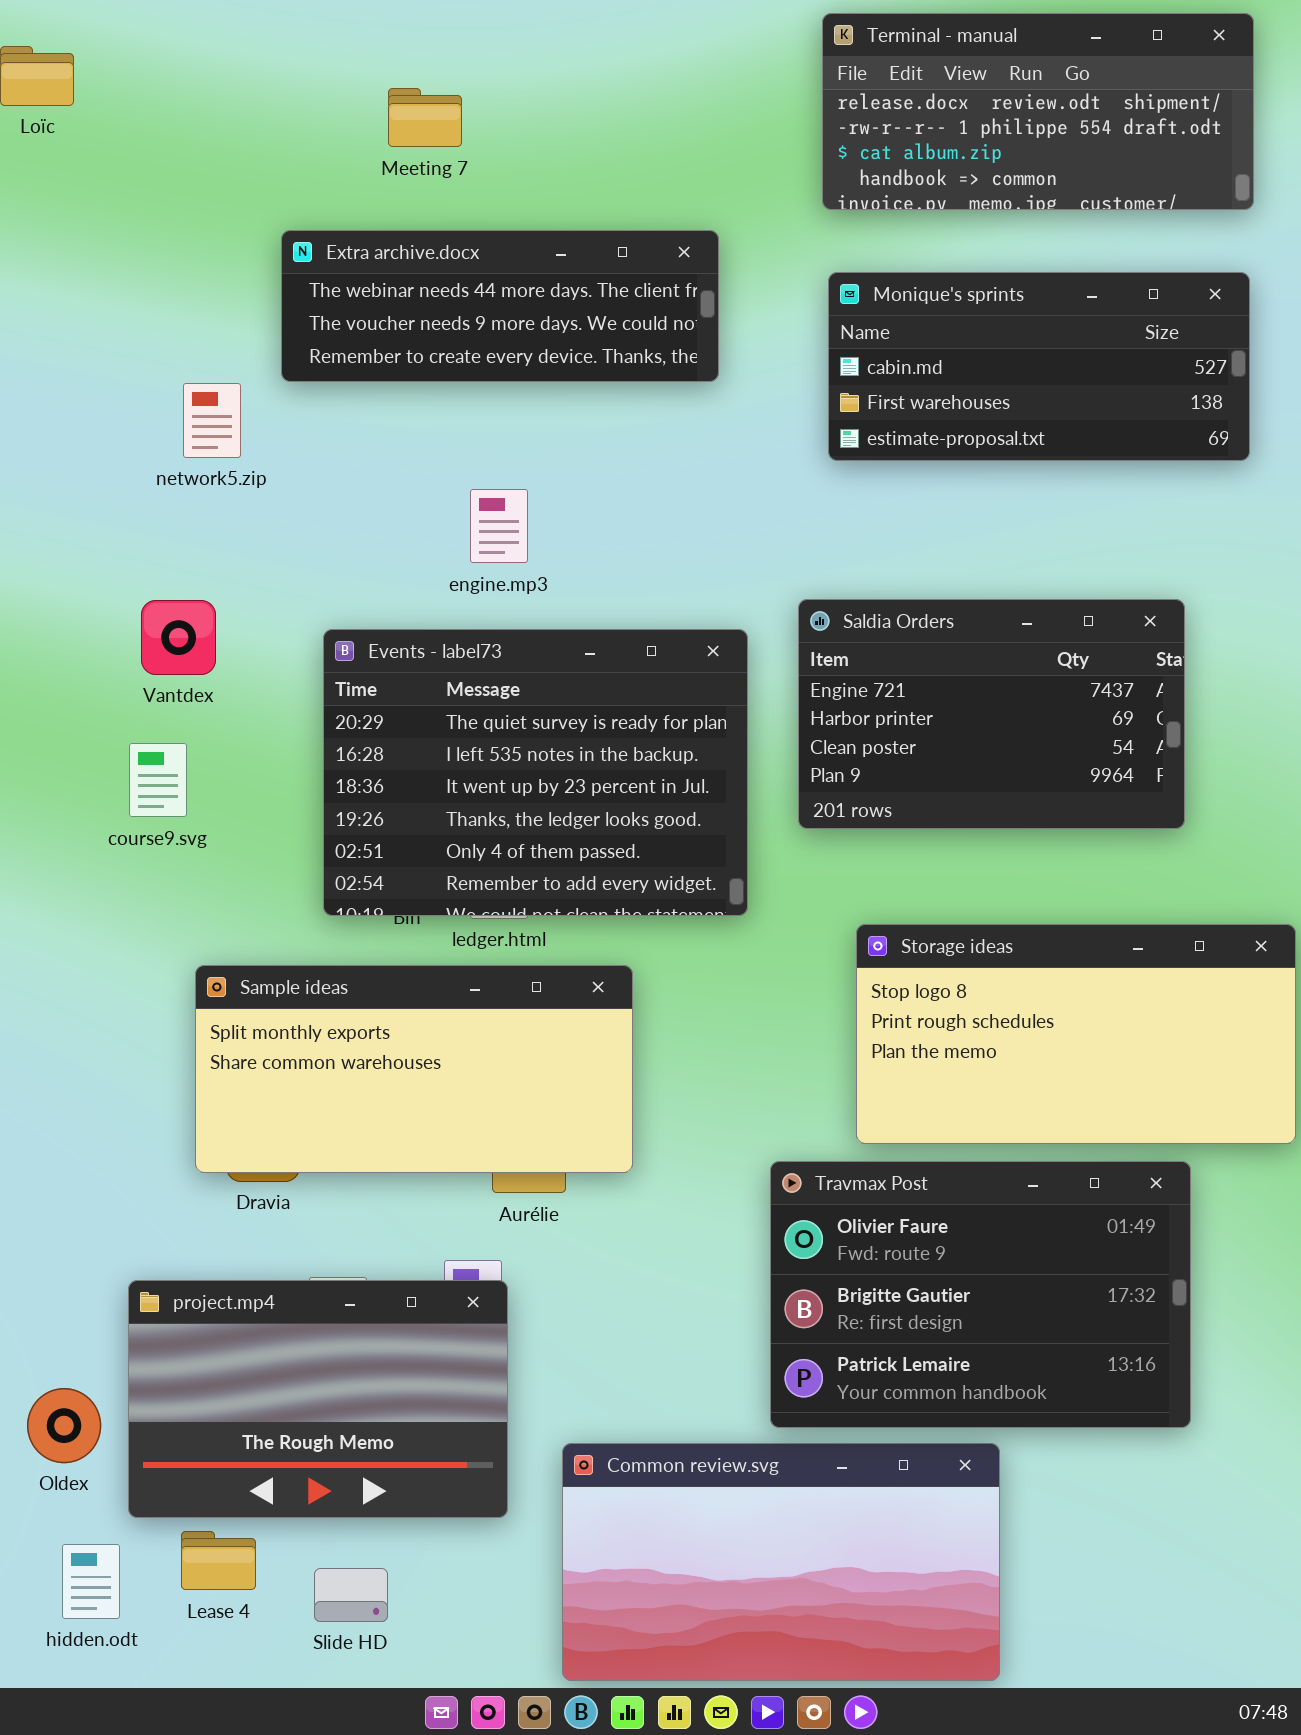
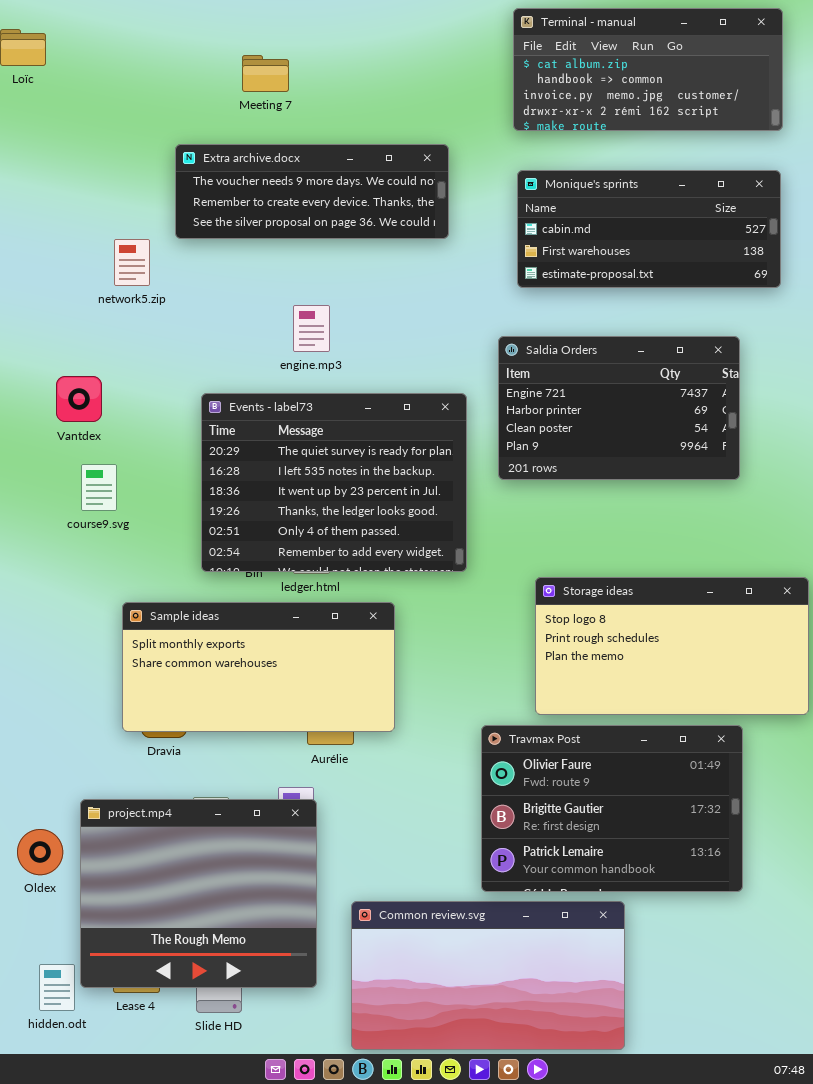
Terminal - manual: [822,13,1254,210] -> [513,8,783,131], scrolled down 2 rows
Extra archive.docx: [281,230,719,382] -> [175,144,449,239], scrolled down 1 row
Saldia Orders: [798,599,1185,829] -> [498,336,740,480], moved
Vantdex: [141,600,216,675] -> [56,376,102,422], moved
project.mp4: [128,1280,508,1518] -> [80,799,317,988], resized
Oldex: [27,1388,101,1463] -> [17,829,63,875], moved

